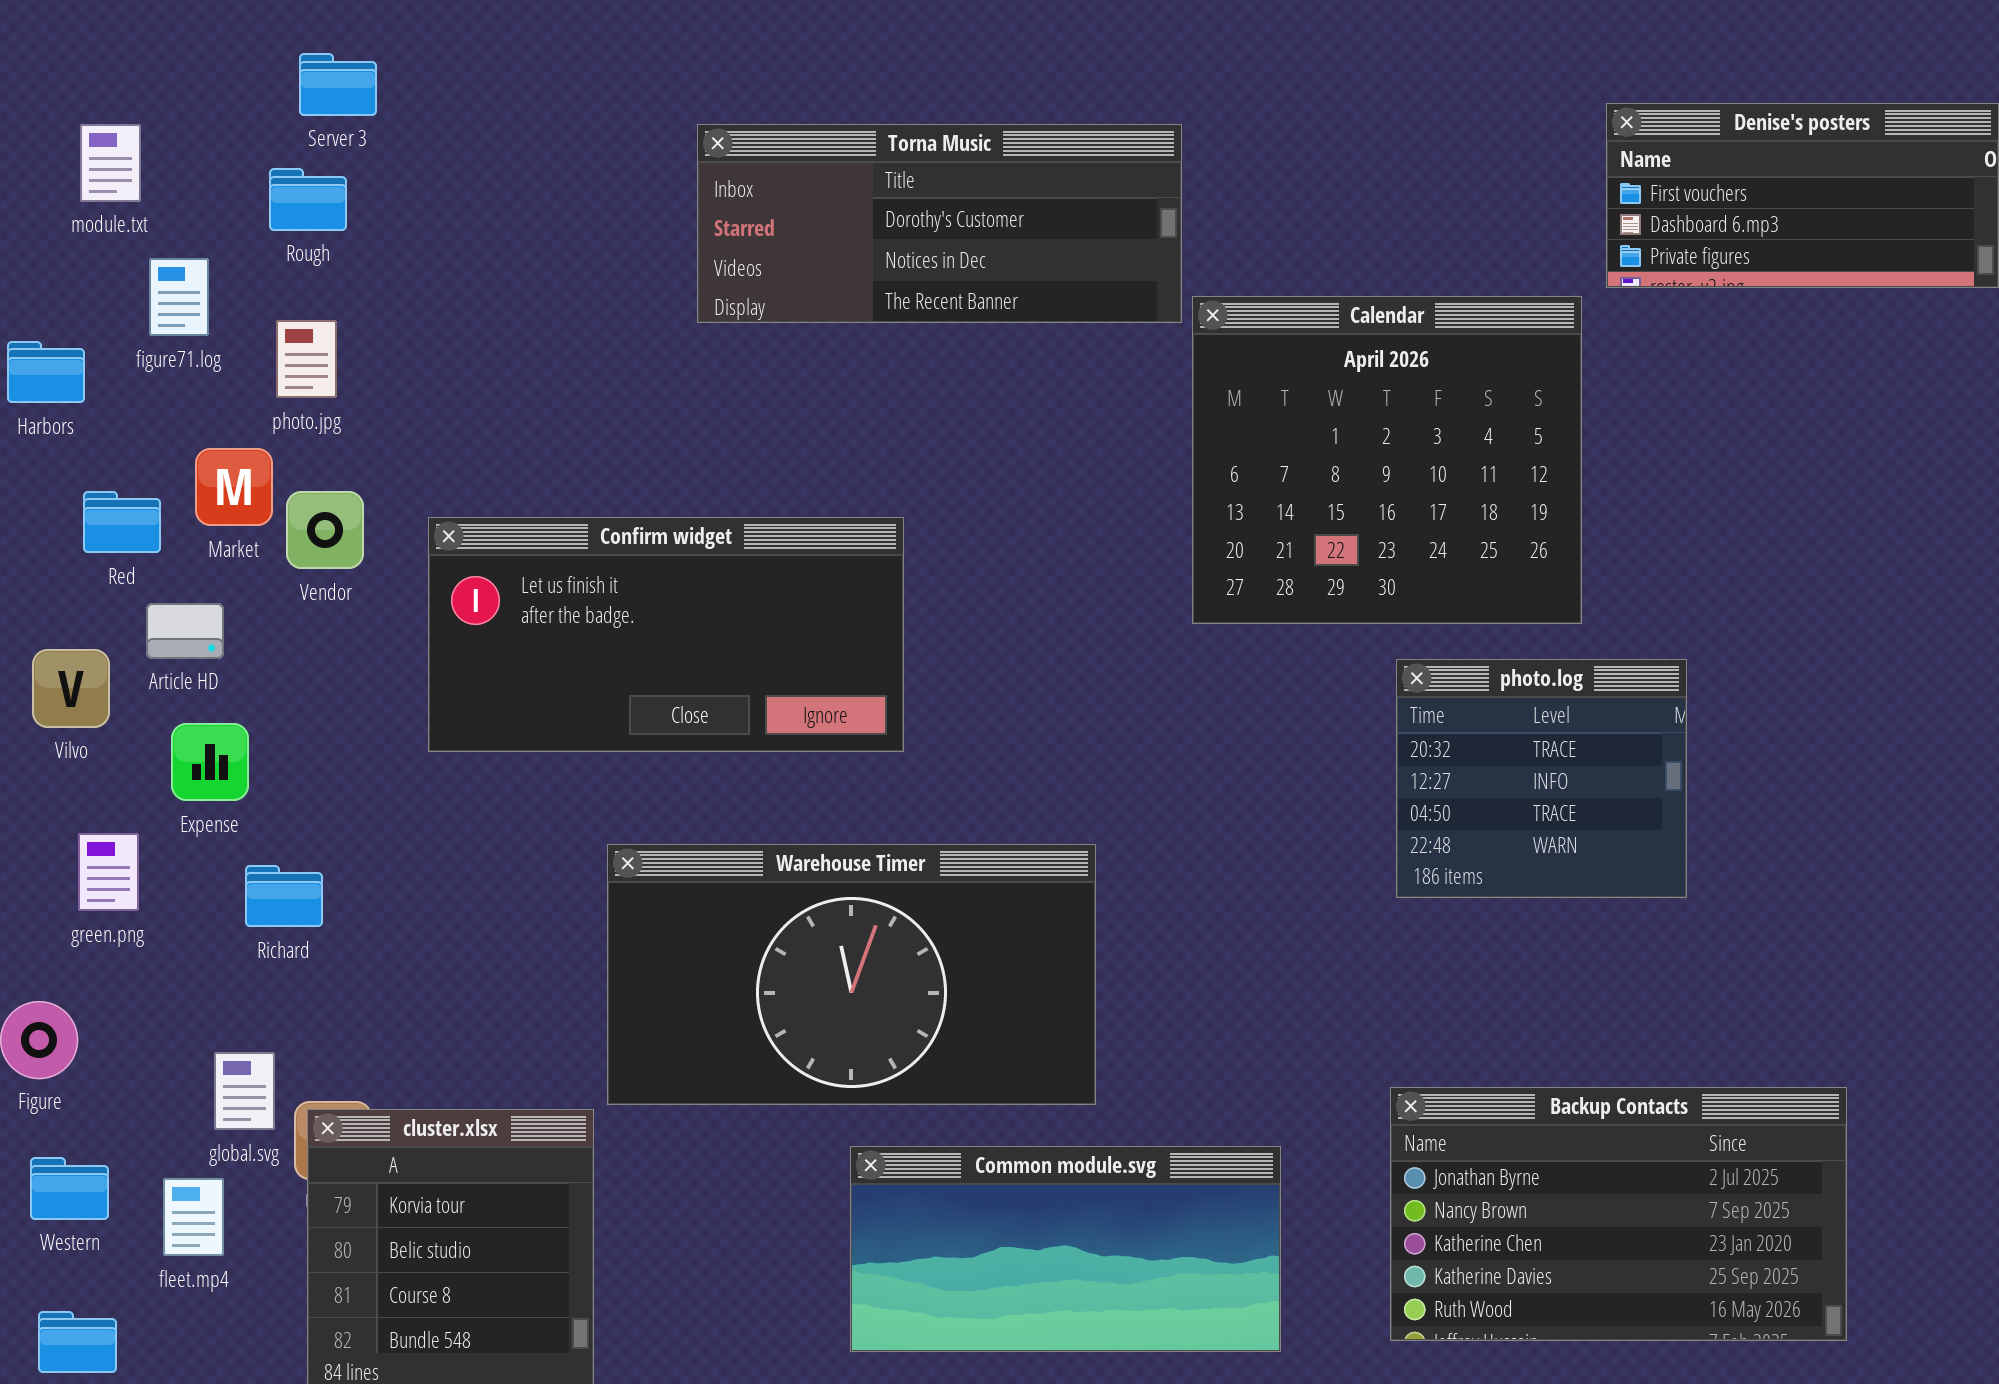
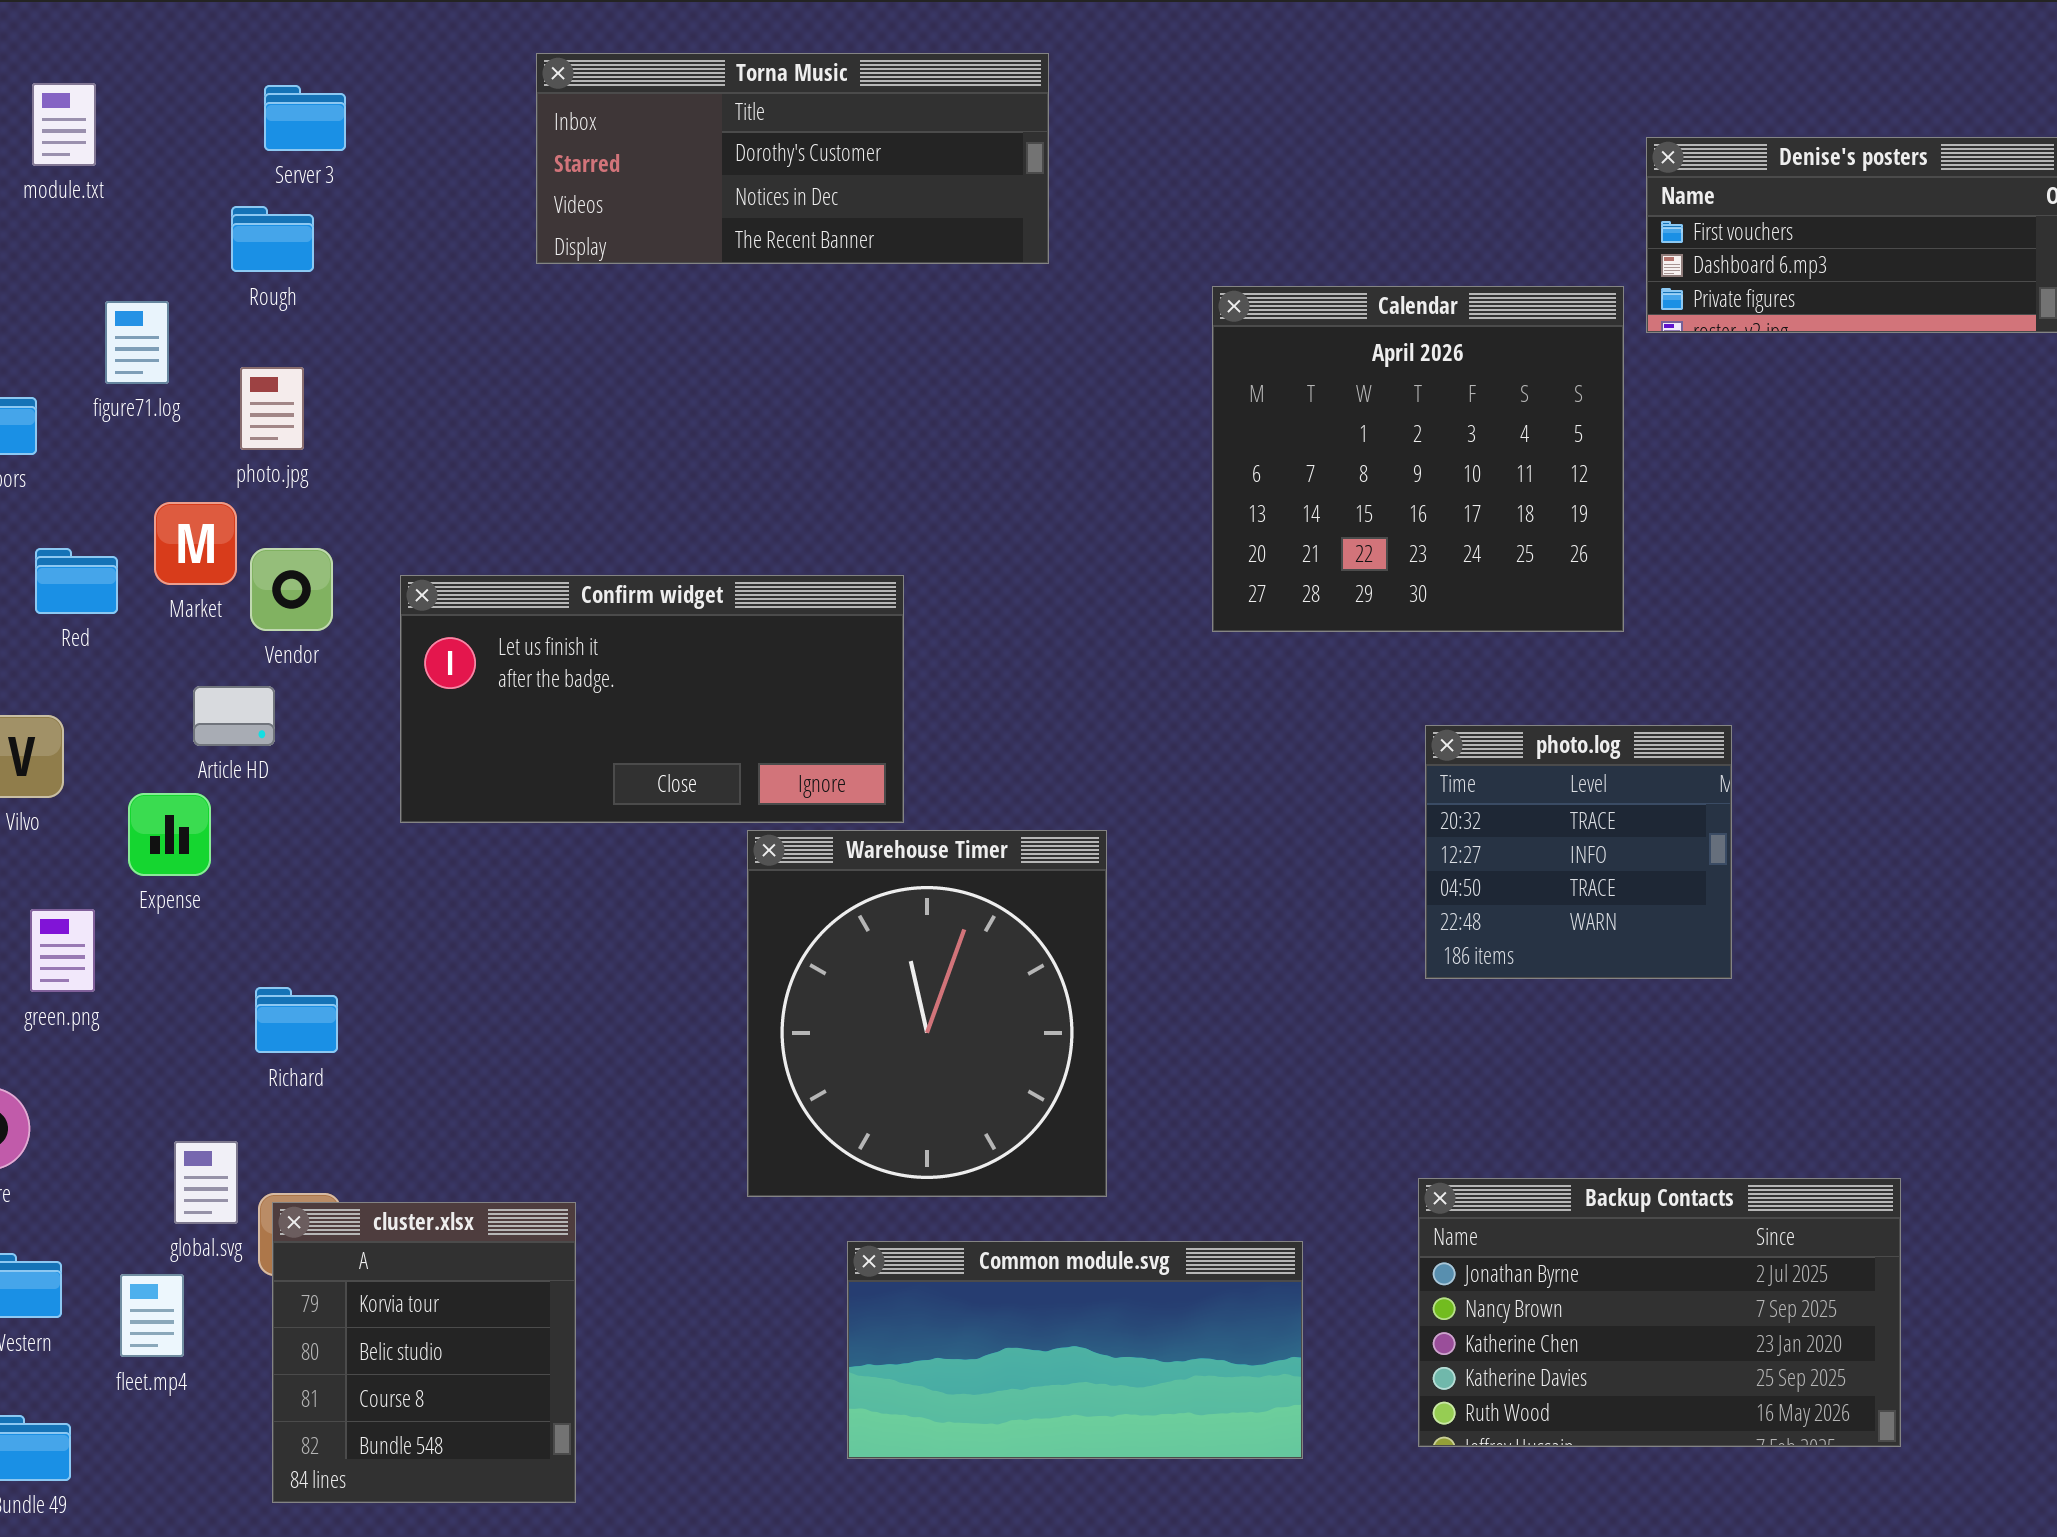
module.txt: [80,124,141,202] -> [32,83,96,166], moved
Torna Music: [697,124,1182,323] -> [536,53,1049,264], moved
Calendar: [1192,296,1582,624] -> [1212,286,1624,632], moved
Article HD: [146,603,224,659] -> [193,686,275,746], moved
Warehouse Timer: [607,844,1096,1105] -> [747,830,1107,1197], resized
Richard: [245,865,323,927] -> [255,987,338,1053], moved

